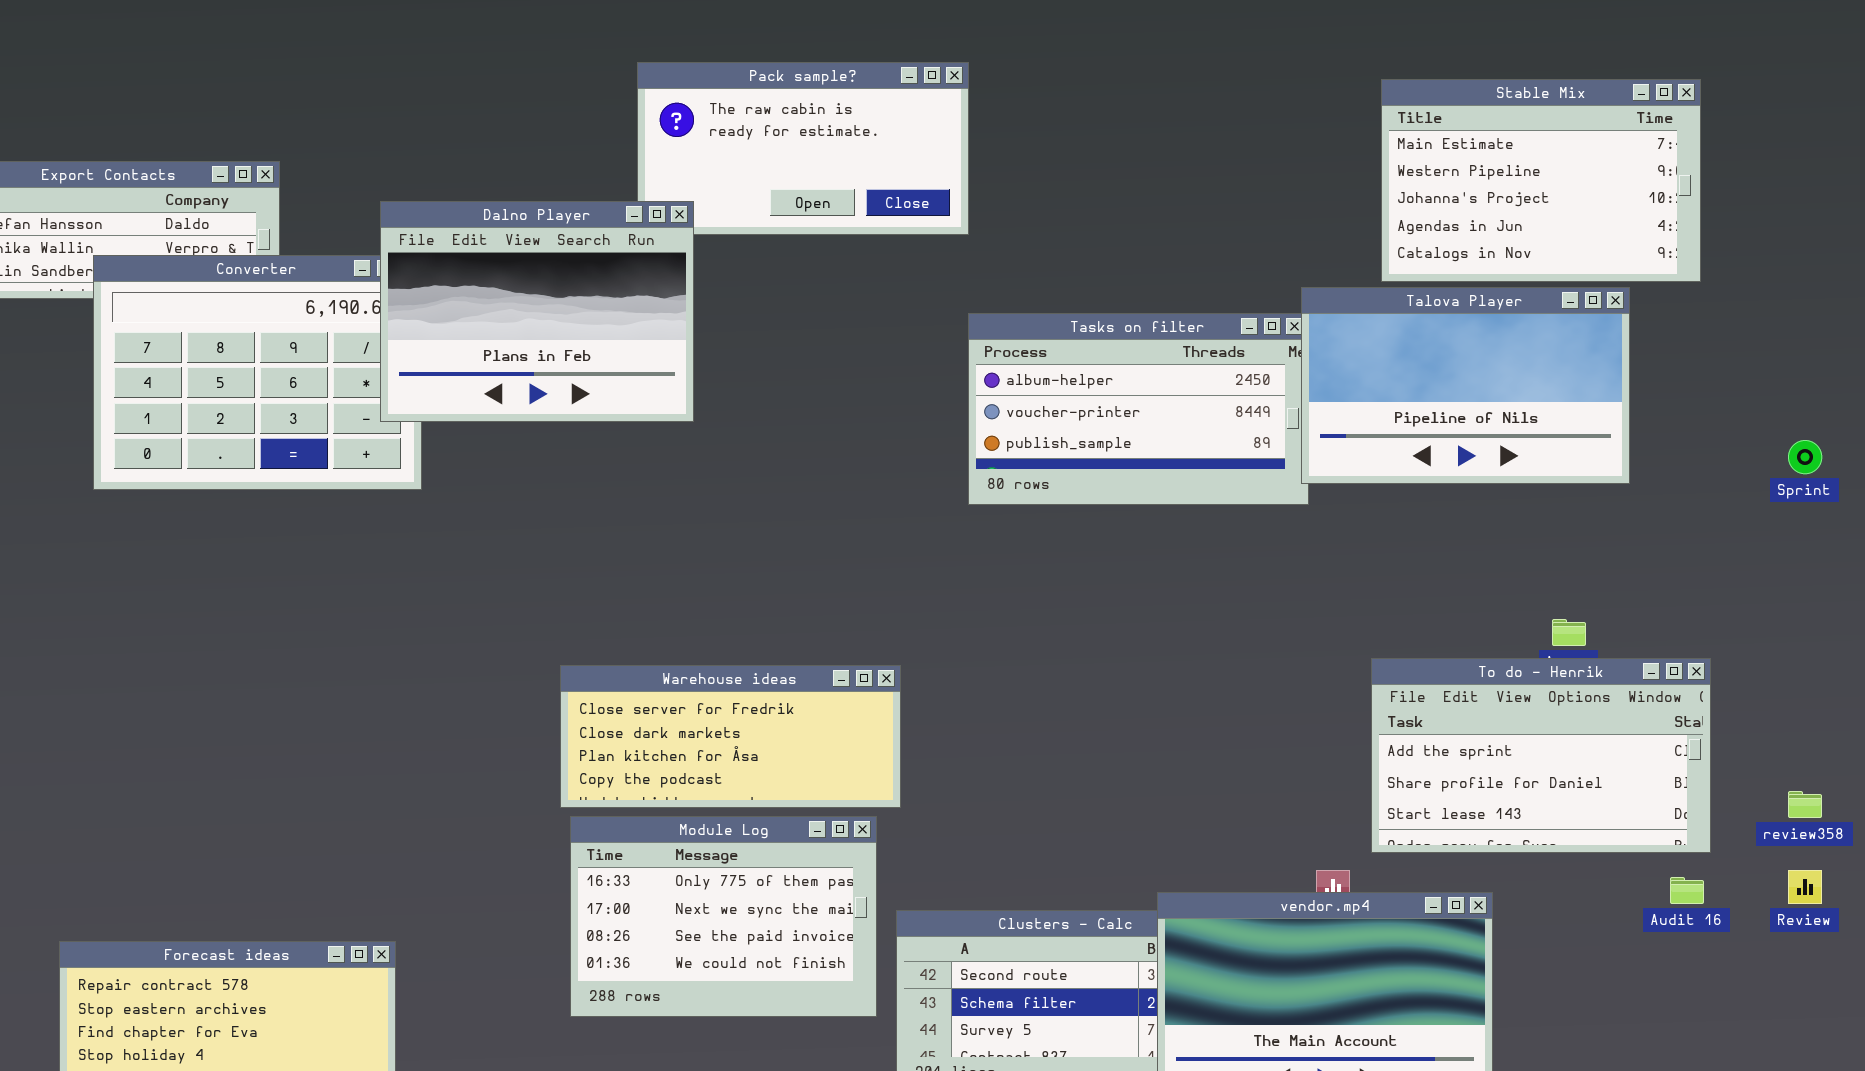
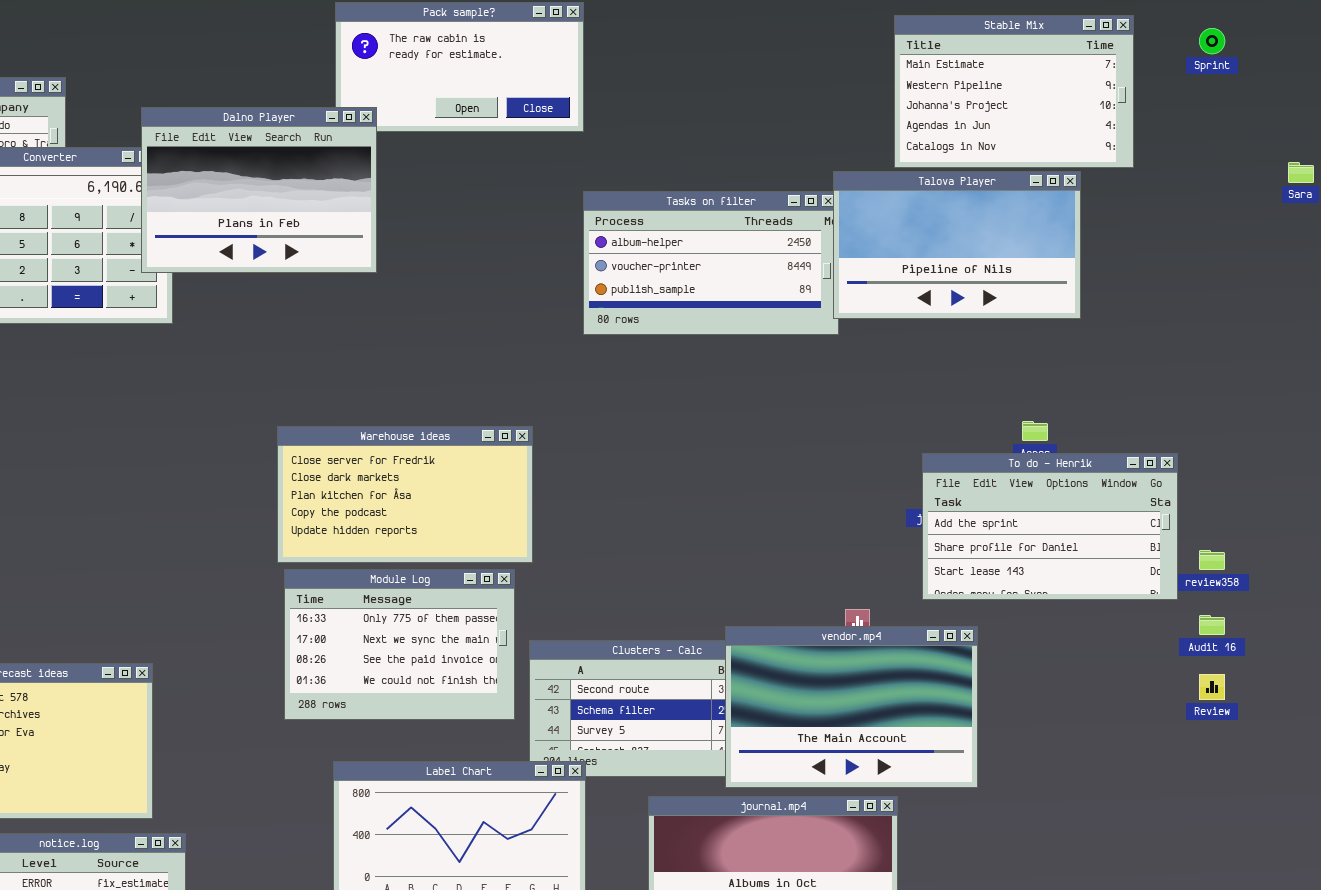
Sprint: [1788,440,1822,474] -> [1199,28,1225,54], moved
To do - Henrik: [1371,658,1711,853] -> [922,453,1178,600], moved
Warehouse ideas: [560,665,901,808] -> [277,426,533,563], resized
Review: [1788,870,1822,904] -> [1199,674,1225,700], moved
Audit 16: [1670,877,1704,904] -> [1199,615,1225,635], moved

